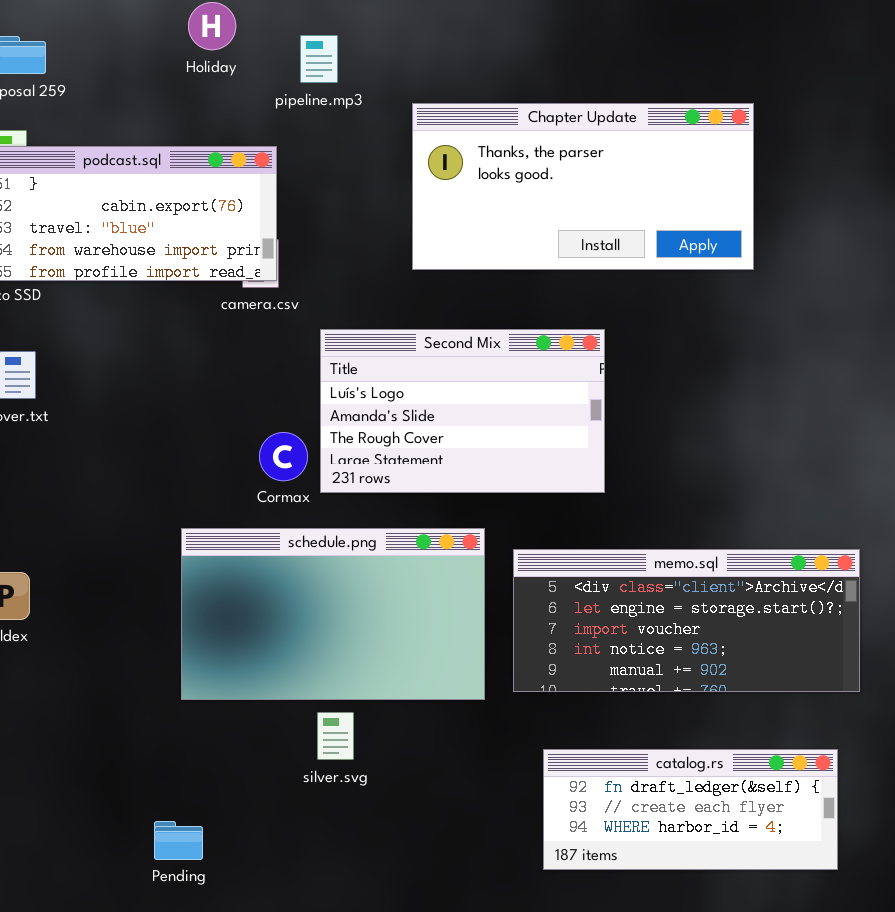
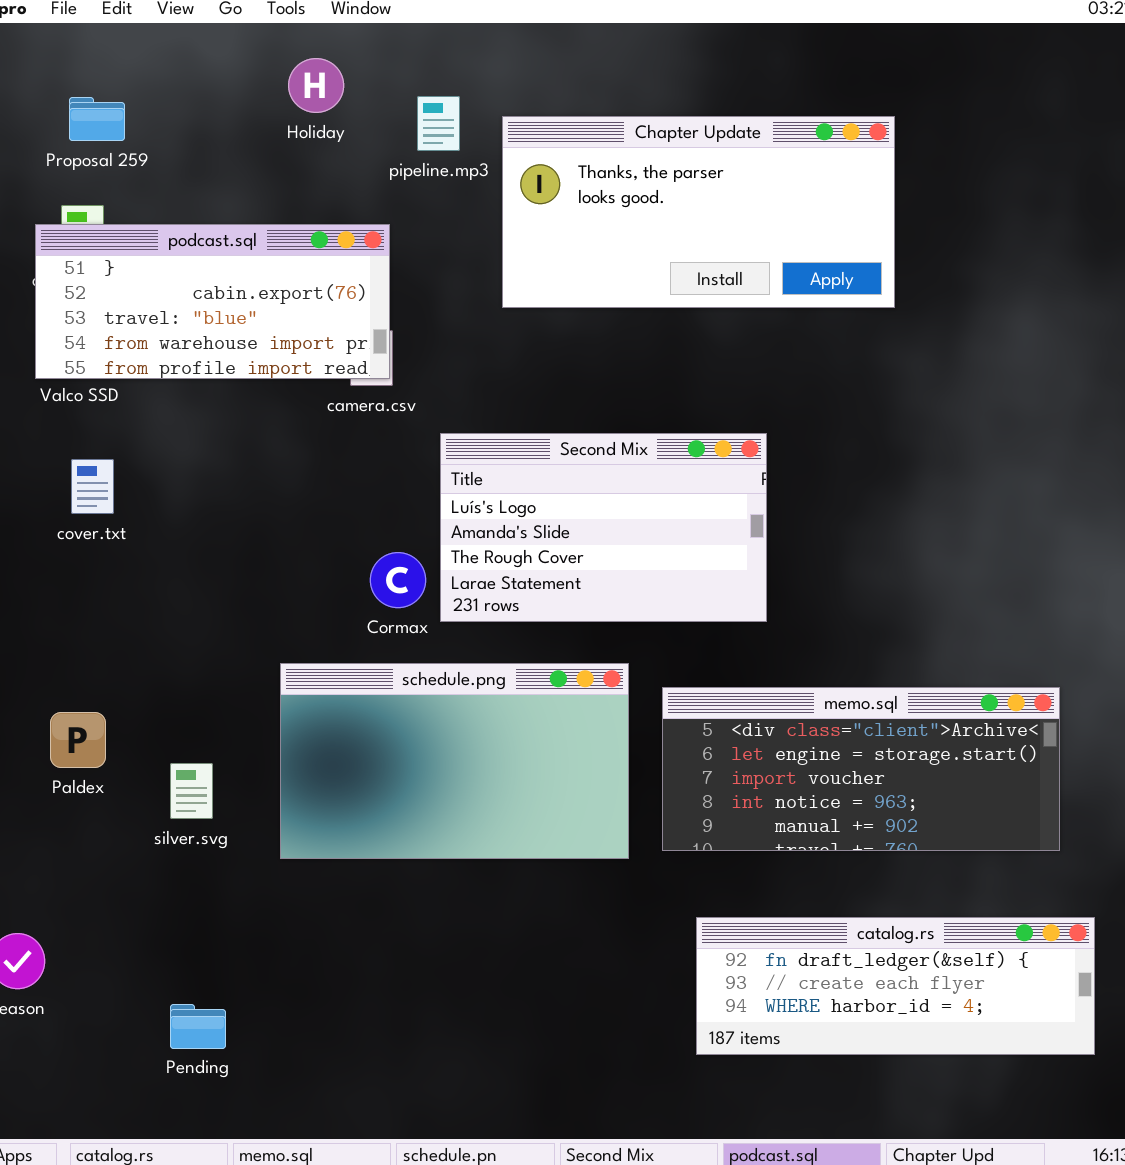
Chapter Update: [412,103,754,270] -> [502,116,895,308], moved
silver.svg: [317,712,354,760] -> [170,763,213,819], moved
catalog.rs: [543,749,838,870] -> [696,917,1095,1055], resized
Pending: [154,821,203,860] -> [170,1004,226,1049], moved

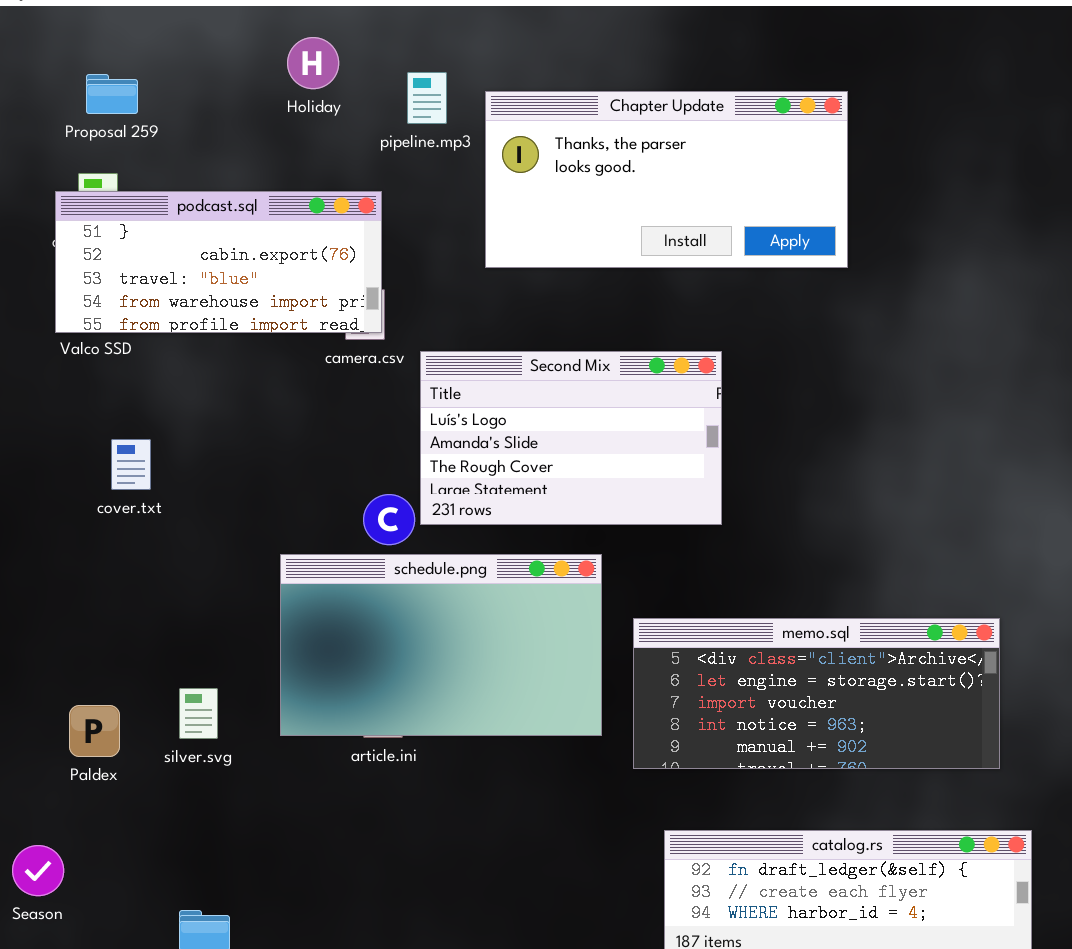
Second Mix: [440,433,767,622] -> [420,351,722,525], moved
cover.txt: [71,459,114,514] -> [111,439,151,490], moved
schedule.png: [280,663,629,859] -> [280,554,602,736], moved
Paldex: [50,712,106,768] -> [69,705,120,757], moved

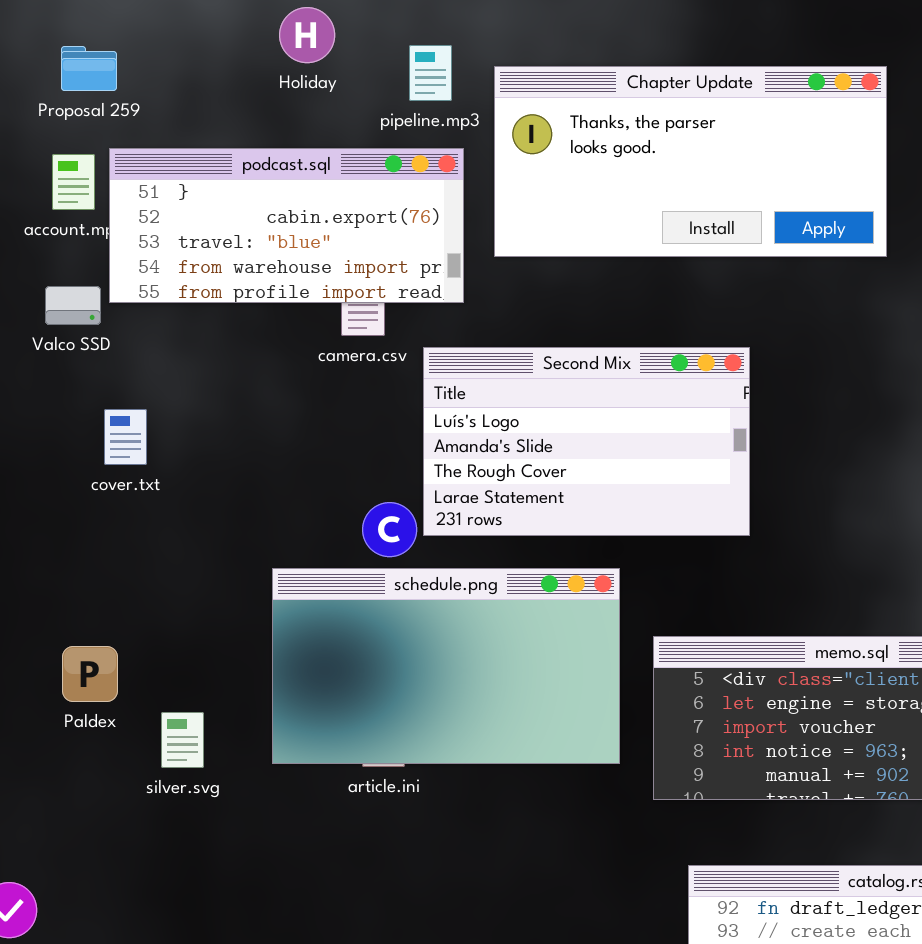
podcast.sql: [55,191,382,333] -> [109,148,464,303], moved
cover.txt: [111,439,151,490] -> [104,409,147,465], moved
Paldex: [69,705,120,757] -> [62,646,118,702], moved

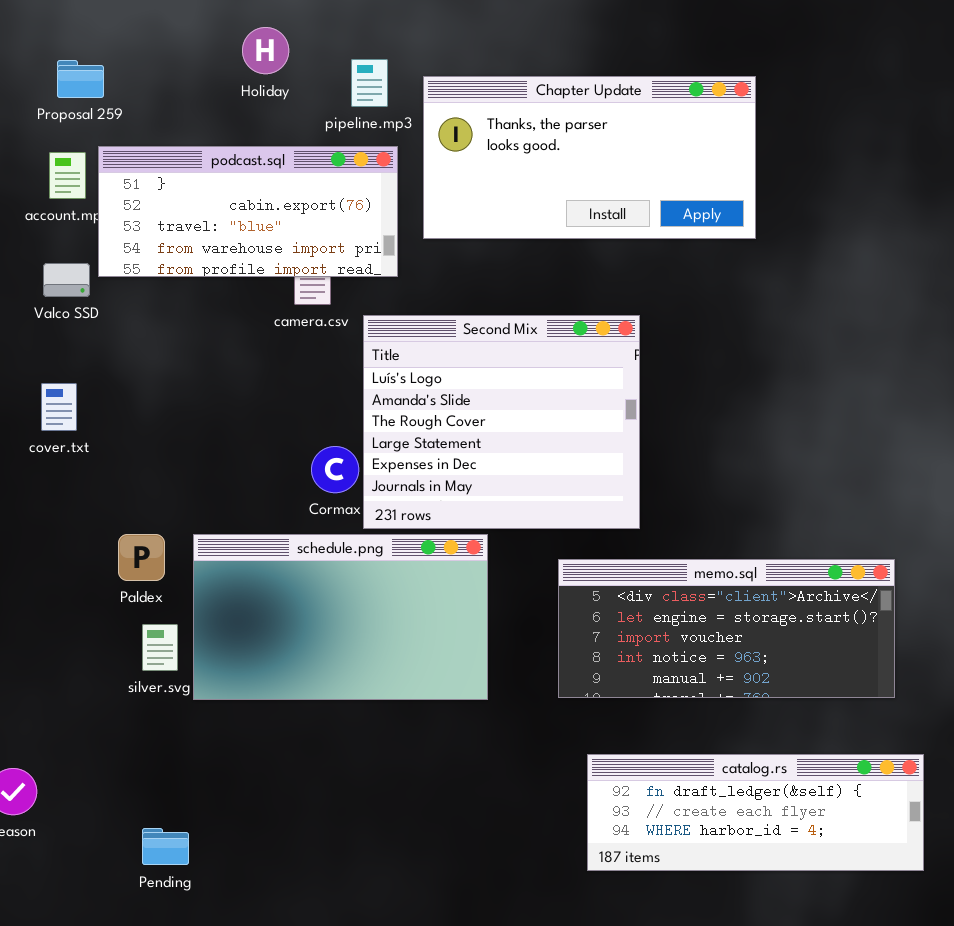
Second Mix: [423,347,750,536] -> [363,315,640,529], resized
cover.txt: [104,409,147,465] -> [41,383,77,431], moved
schedule.png: [272,568,620,764] -> [193,534,488,700], moved
Paldex: [62,646,118,702] -> [118,534,165,581], moved

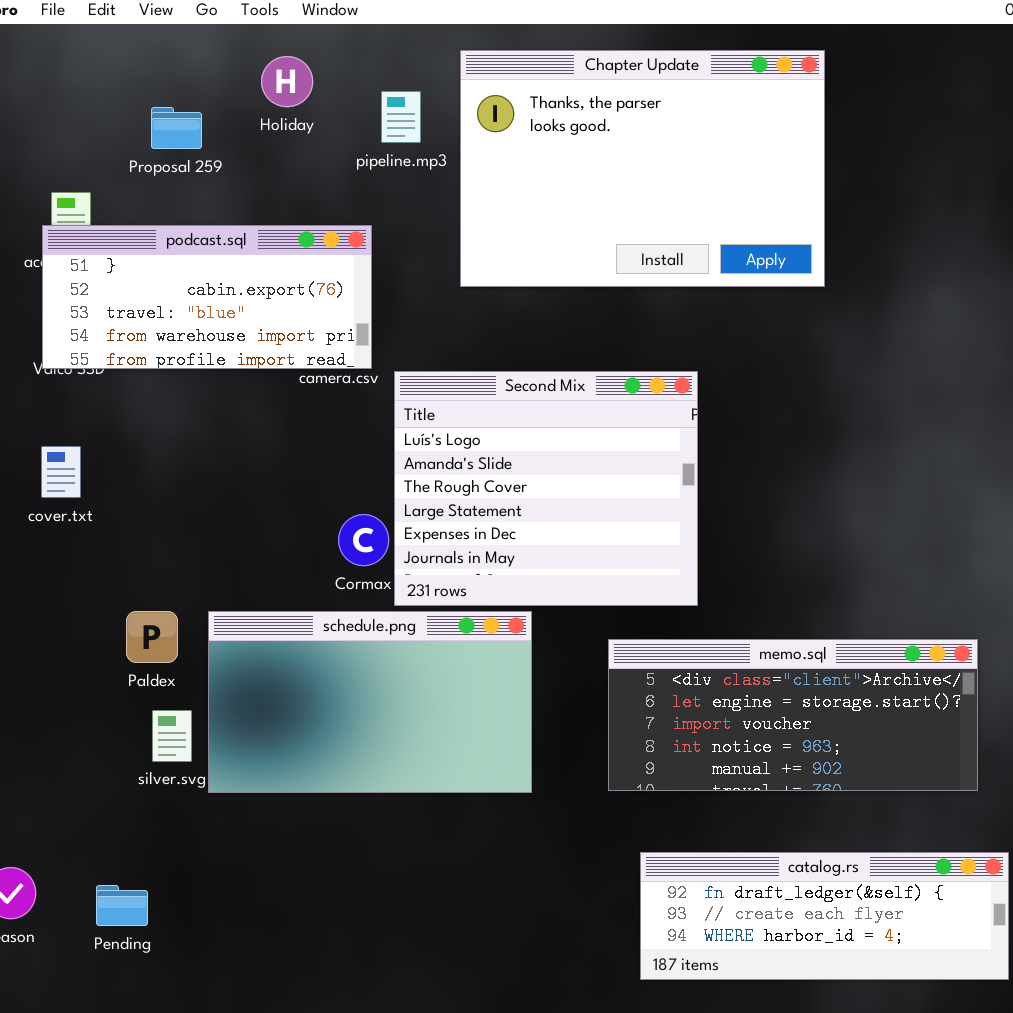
Proposal 259: [57,60,104,98] -> [151,107,202,149], moved
Chapter Update: [423,76,756,239] -> [460,50,825,287], resized
podcast.sql: [98,146,398,277] -> [42,225,372,369], moved
Pending: [142,828,189,865] -> [96,885,148,926], moved

